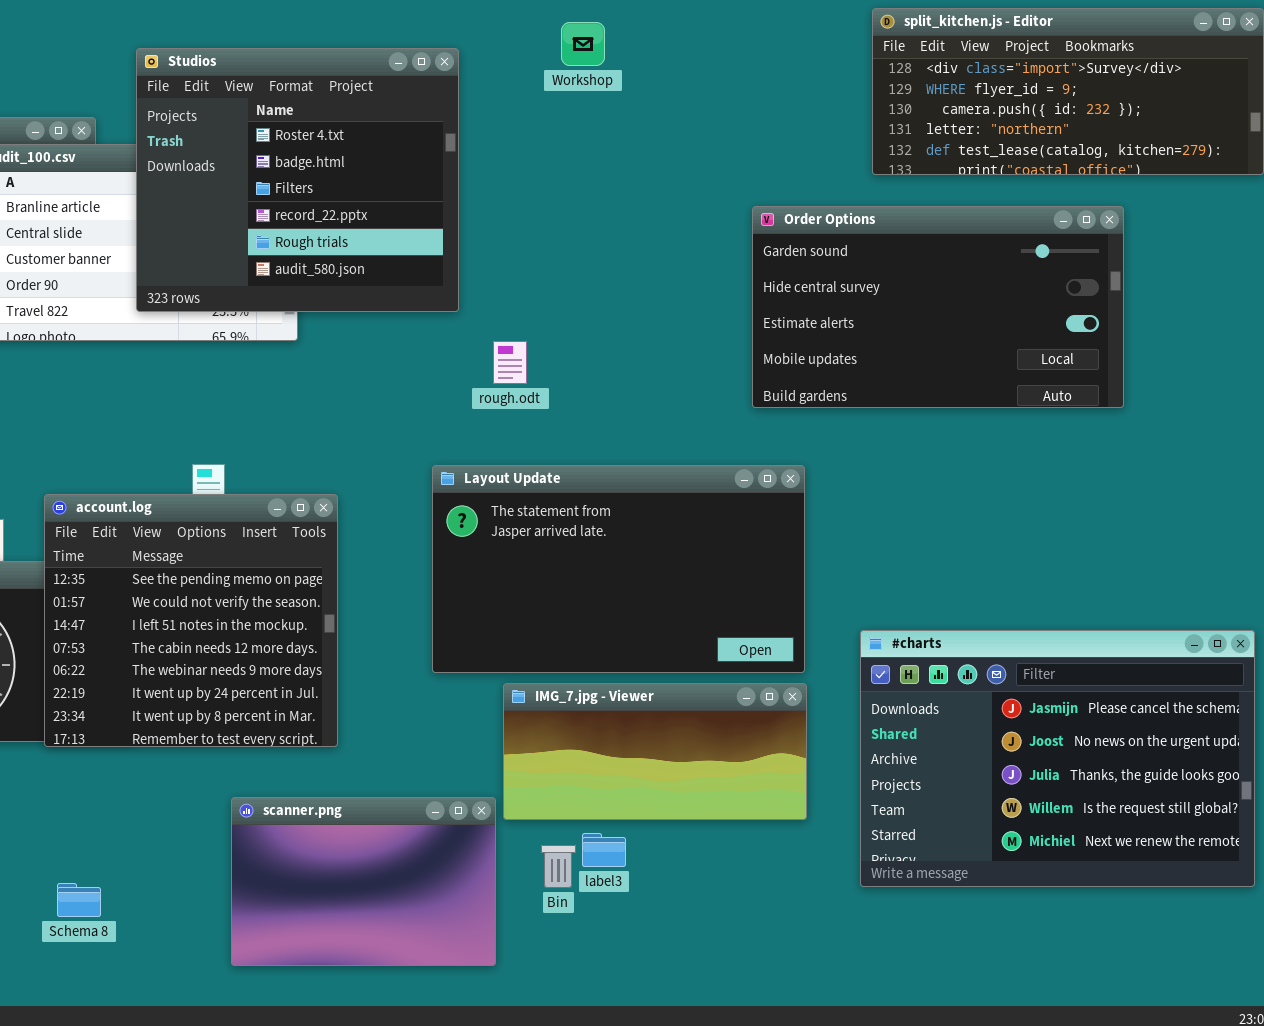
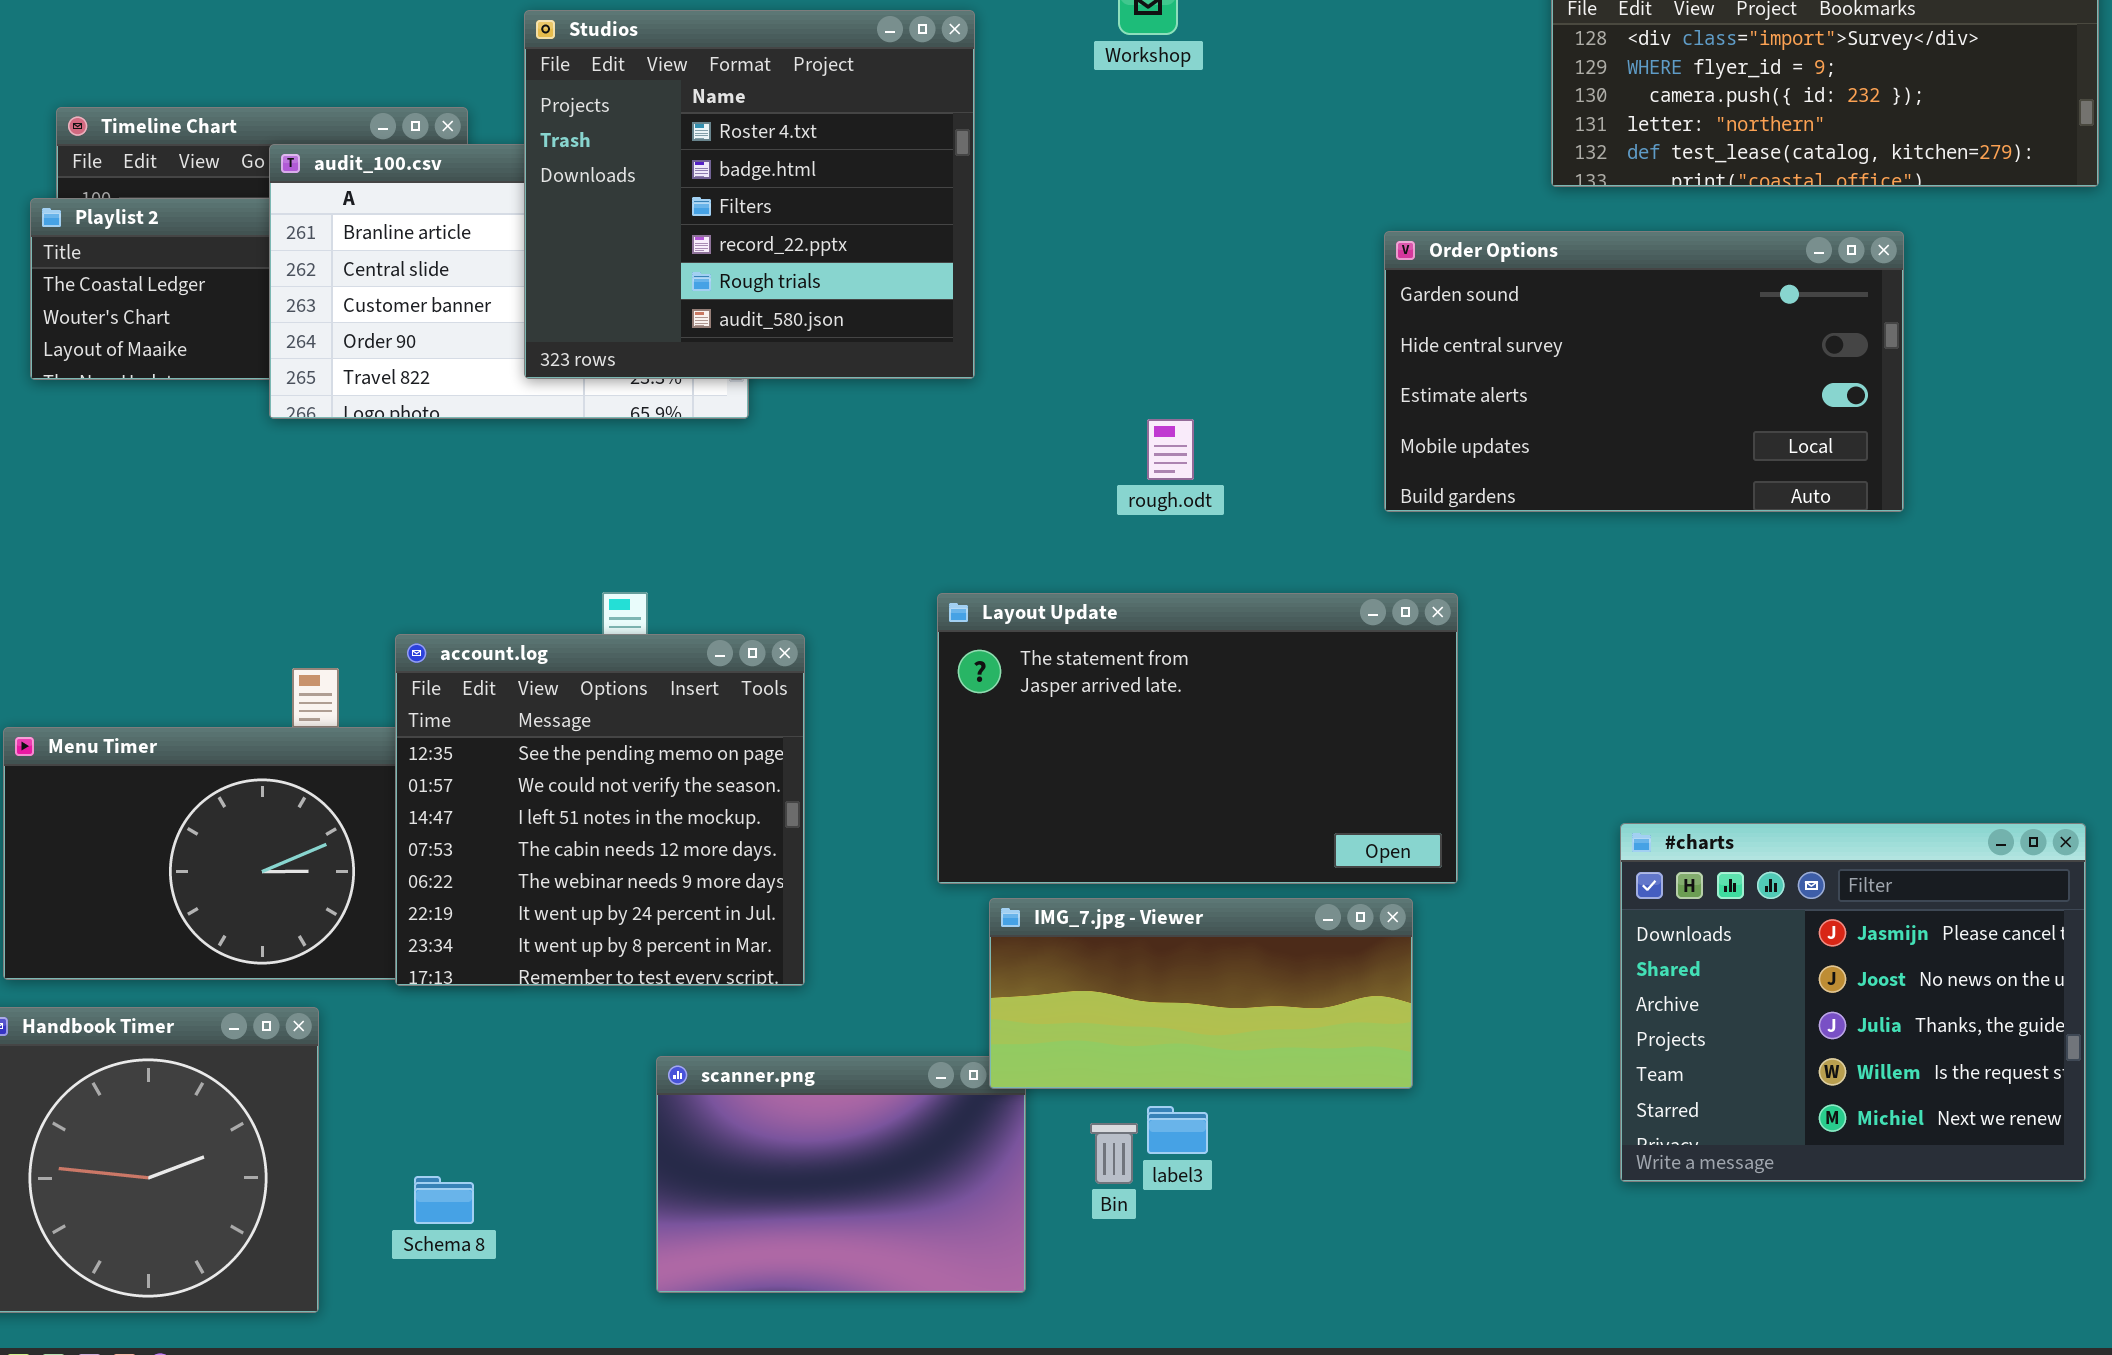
rough.odt: [493,341,527,384] -> [1147,419,1194,480], moved
#charts: [860,630,1255,887] -> [1620,823,2086,1182], resized
IMG_7.jpg - Viewer: [503,683,807,820] -> [989,898,1413,1089], moved

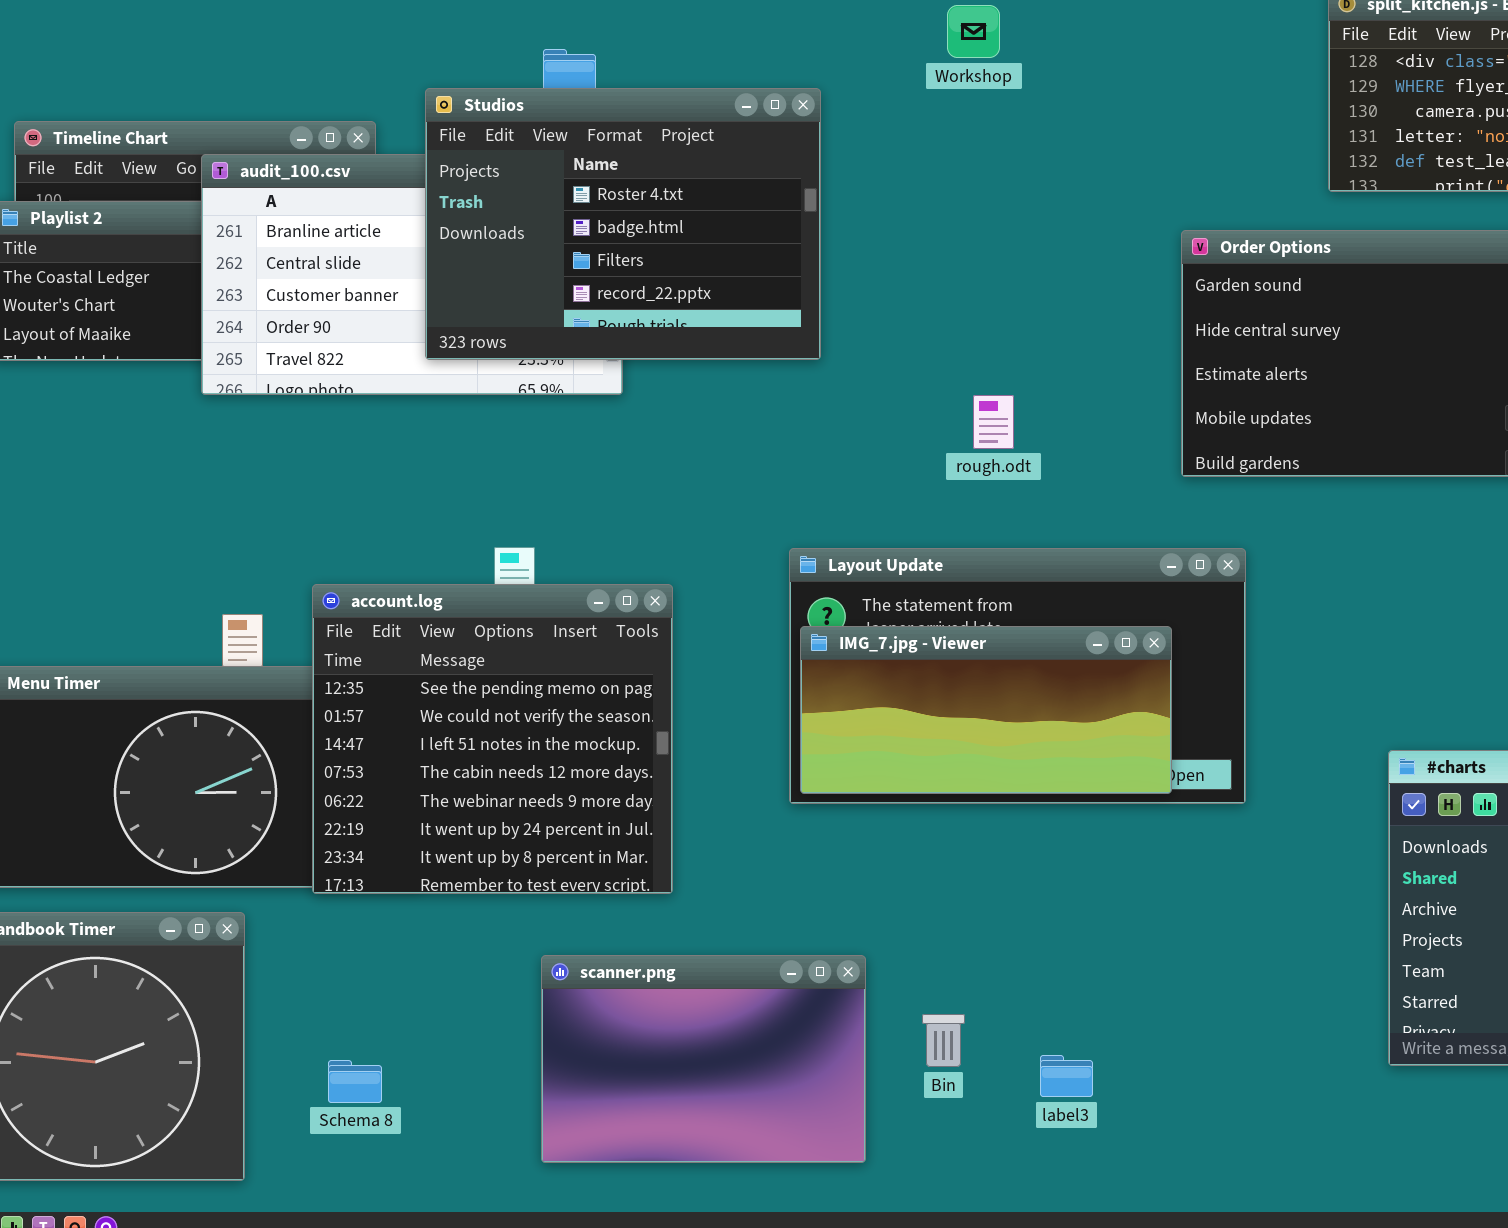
Studios: [524,10,975,379] -> [425,88,821,360], resized
IMG_7.jpg - Viewer: [989,898,1413,1089] -> [800,626,1172,794], moved
label3: [1147,1106,1208,1154] -> [1040,1055,1093,1097], moved

